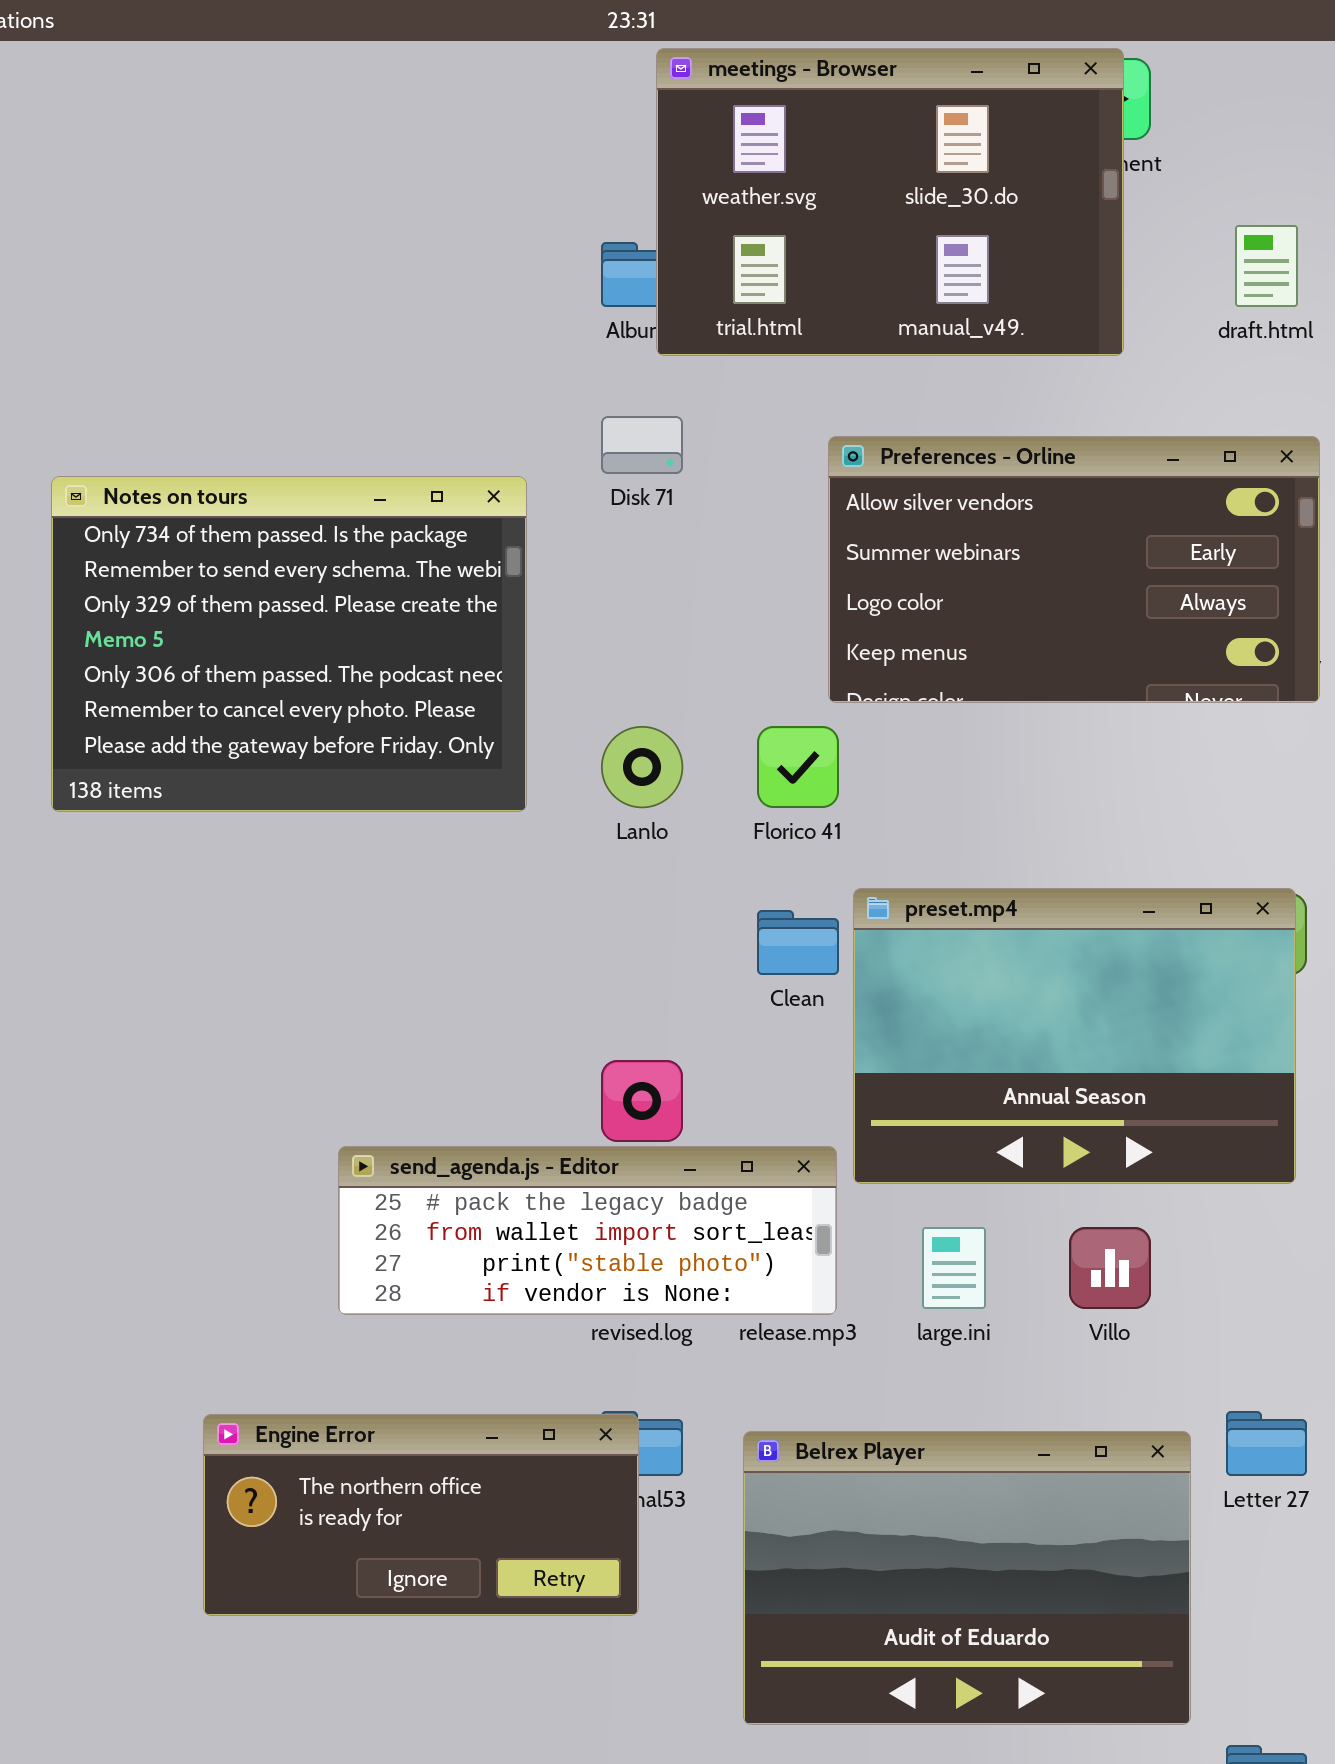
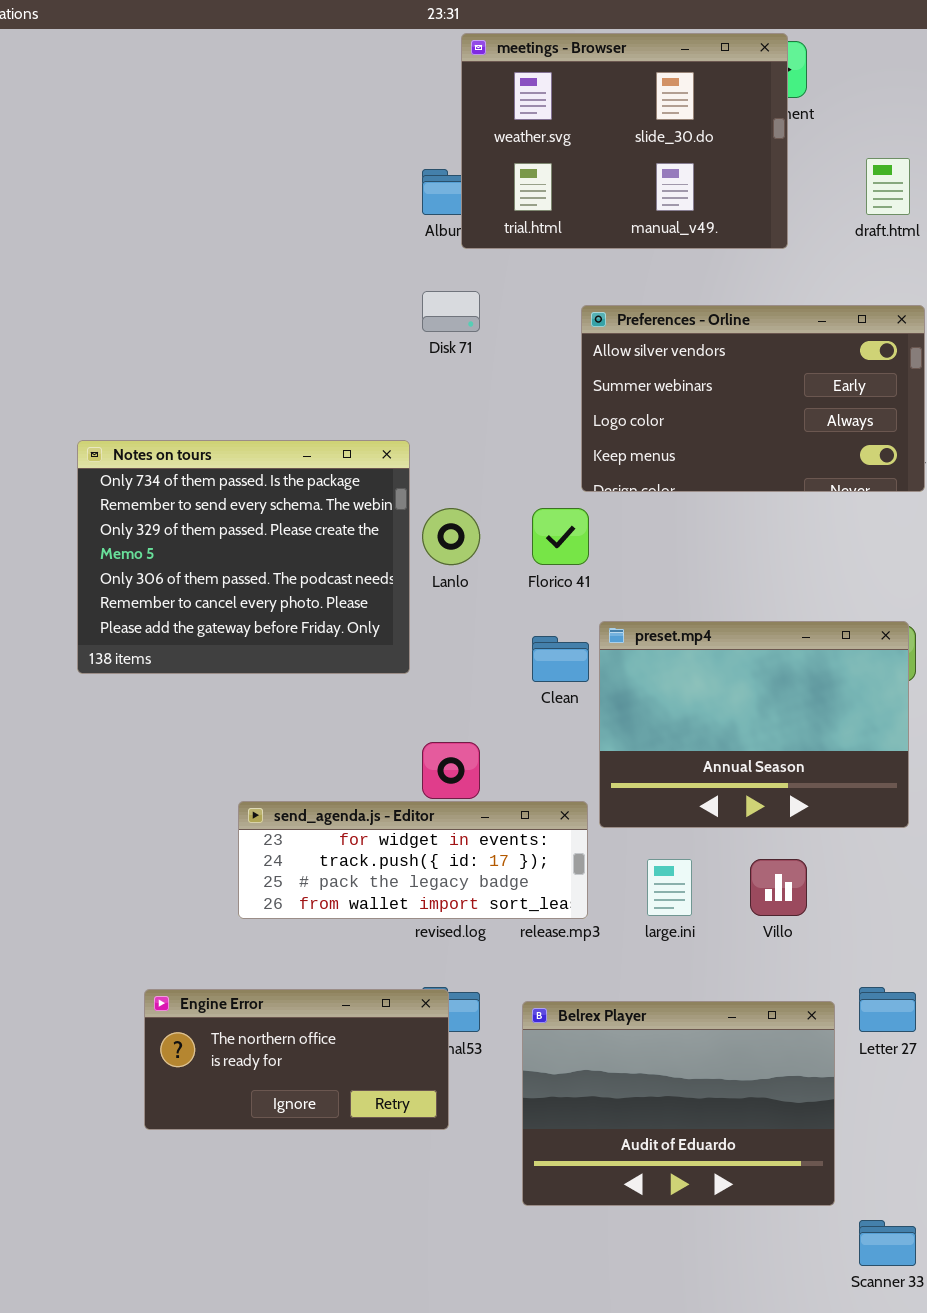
Notes on tours: [51,476,527,812] -> [77,440,410,674], moved
send_agenda.js - Editor: [338,1146,837,1315] -> [238,801,588,919], scrolled up 2 rows

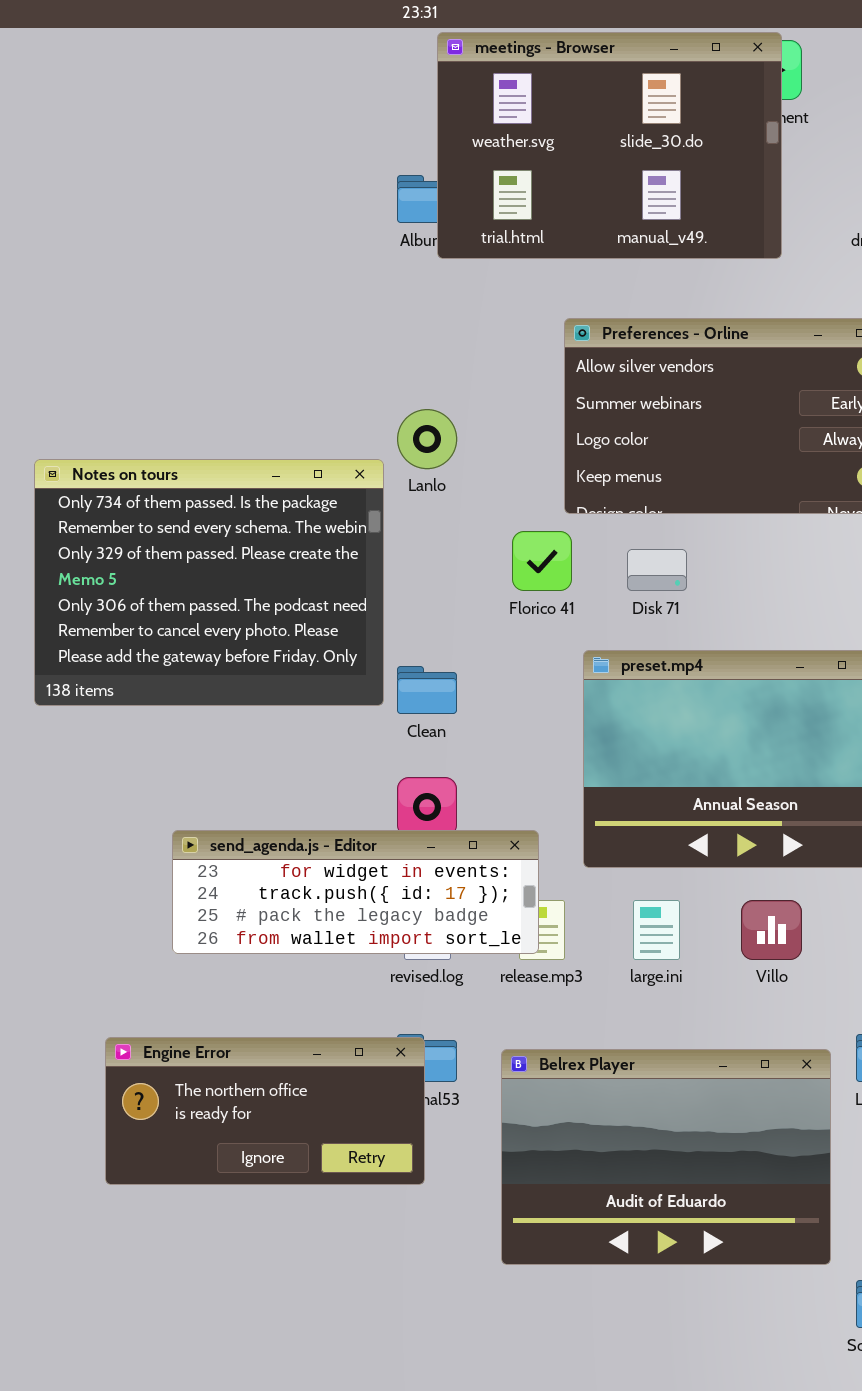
Disk 71: [422,291,480,332] -> [627,549,687,591], moved
Lanlo: [422,508,480,565] -> [397,409,457,469], moved
Clean: [532,636,589,682] -> [397,666,457,714], moved
send_agenda.js - Editor: [238,801,588,919] -> [172,830,539,954], moved

